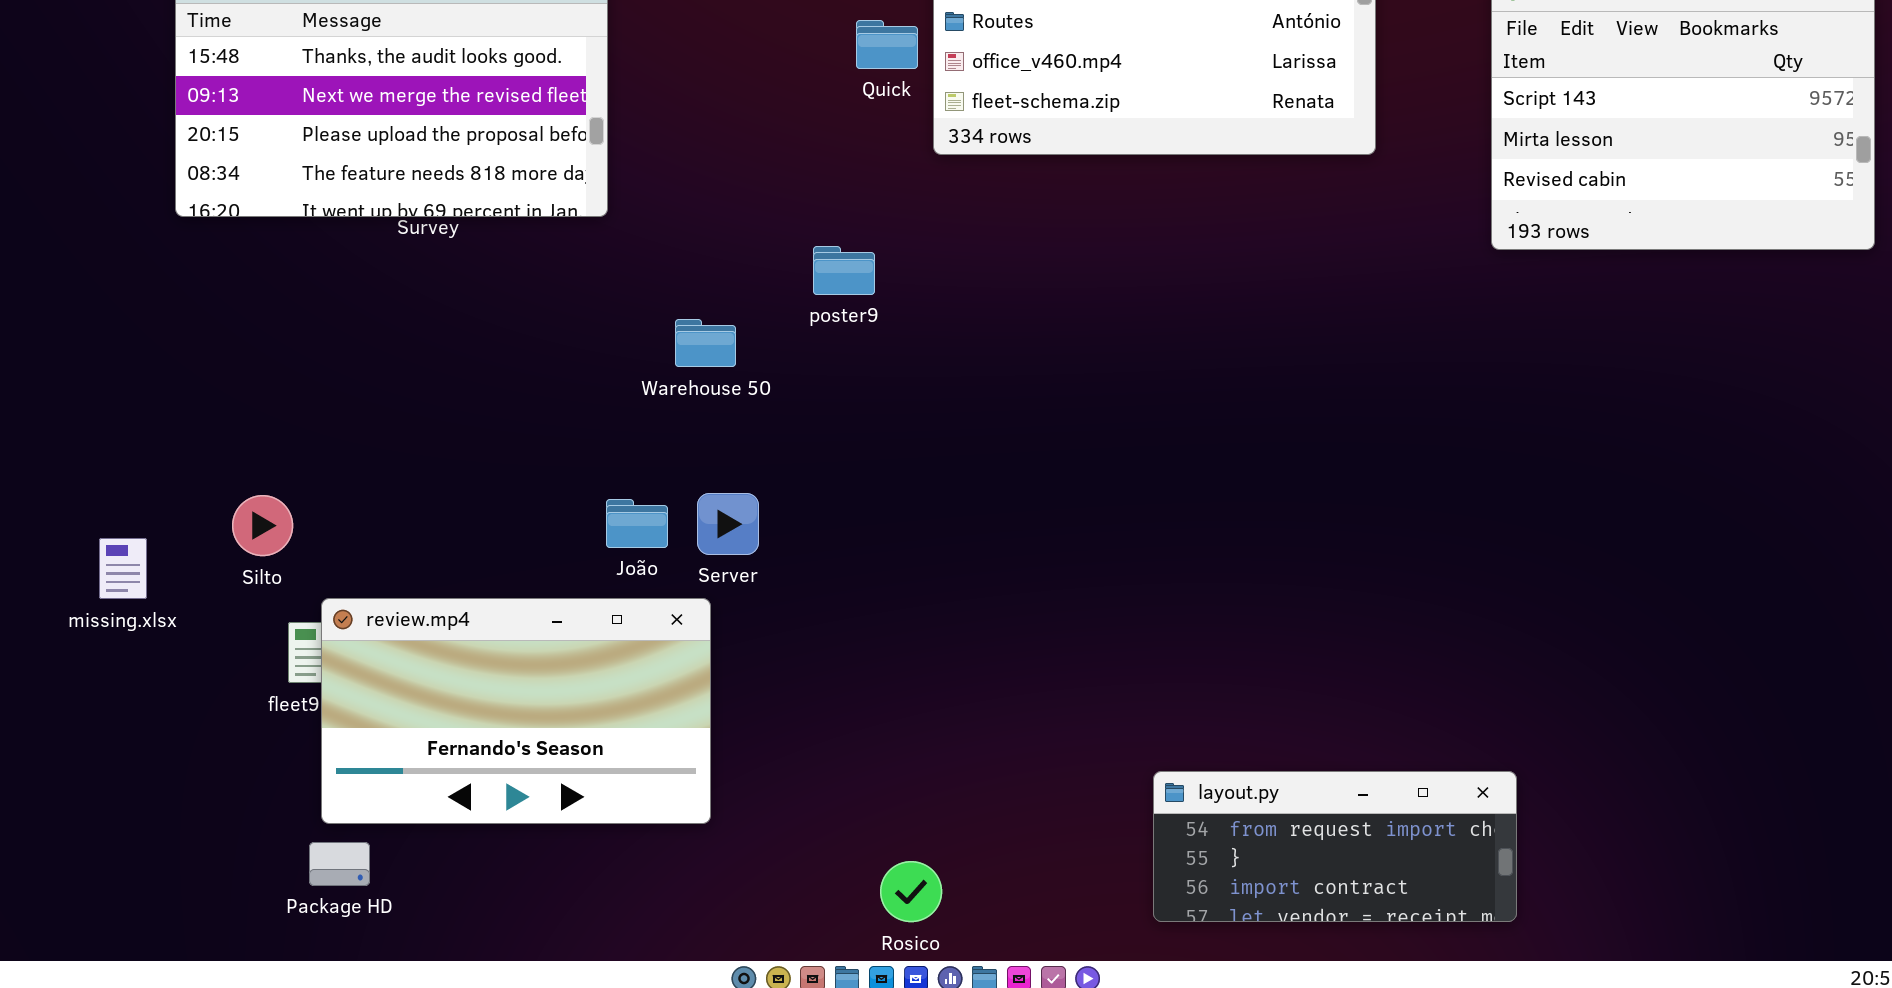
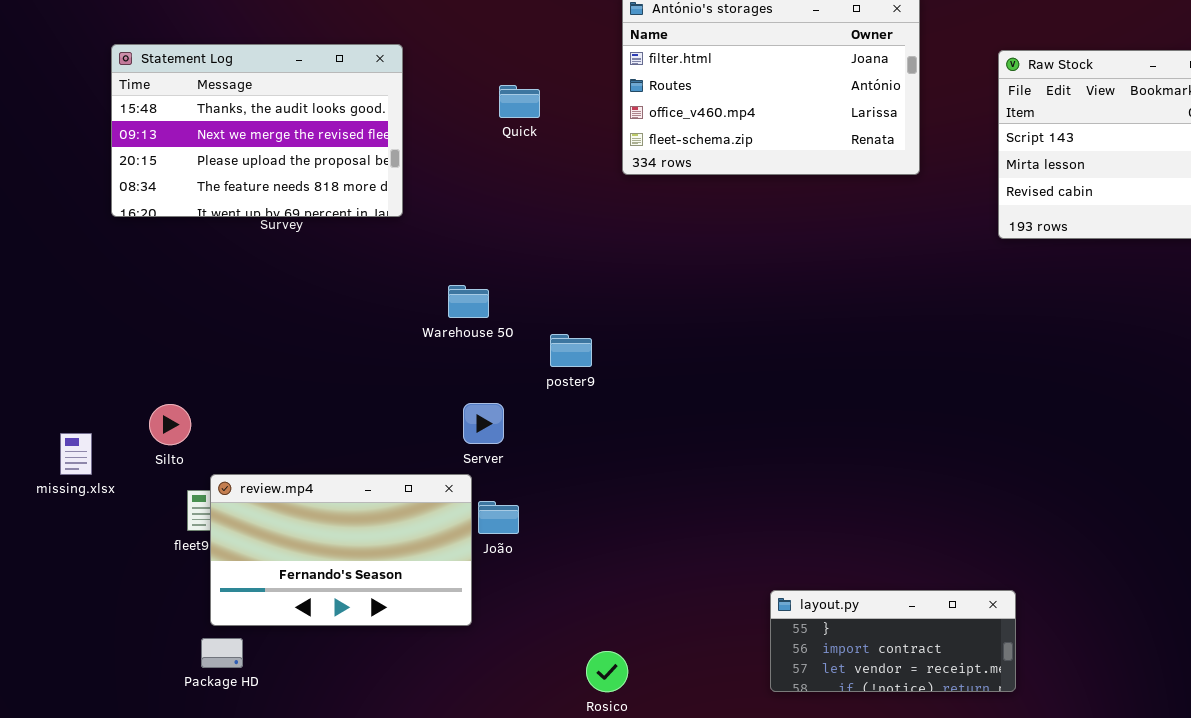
Quick: [856,20,918,69] -> [499,85,540,118], moved
poster9: [813,246,875,295] -> [550,334,592,367], moved
João: [606,499,668,548] -> [478,501,519,534], moved
layout.py: [1153,771,1517,922] -> [770,590,1016,692], scrolled down 1 row

